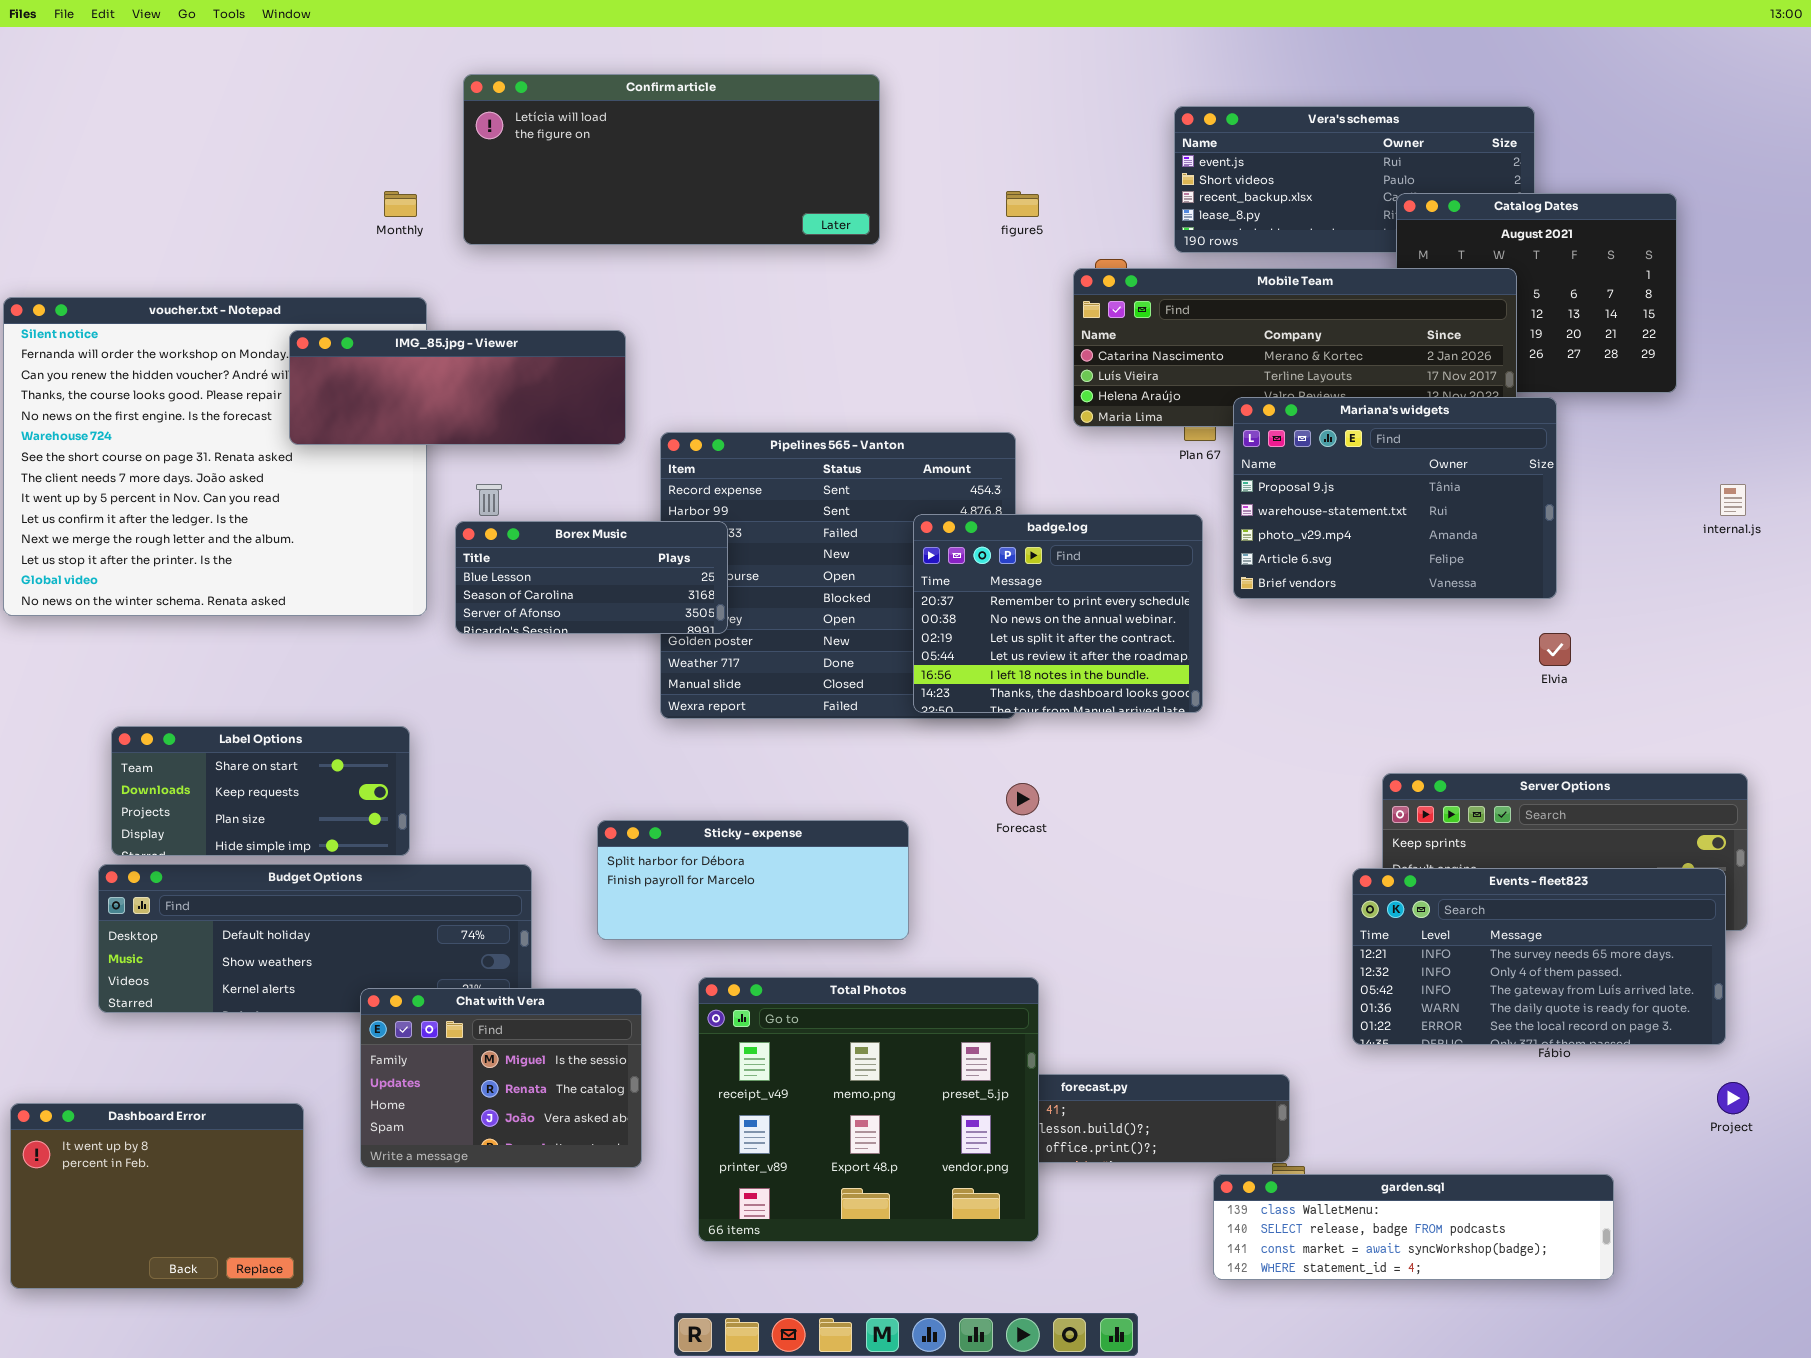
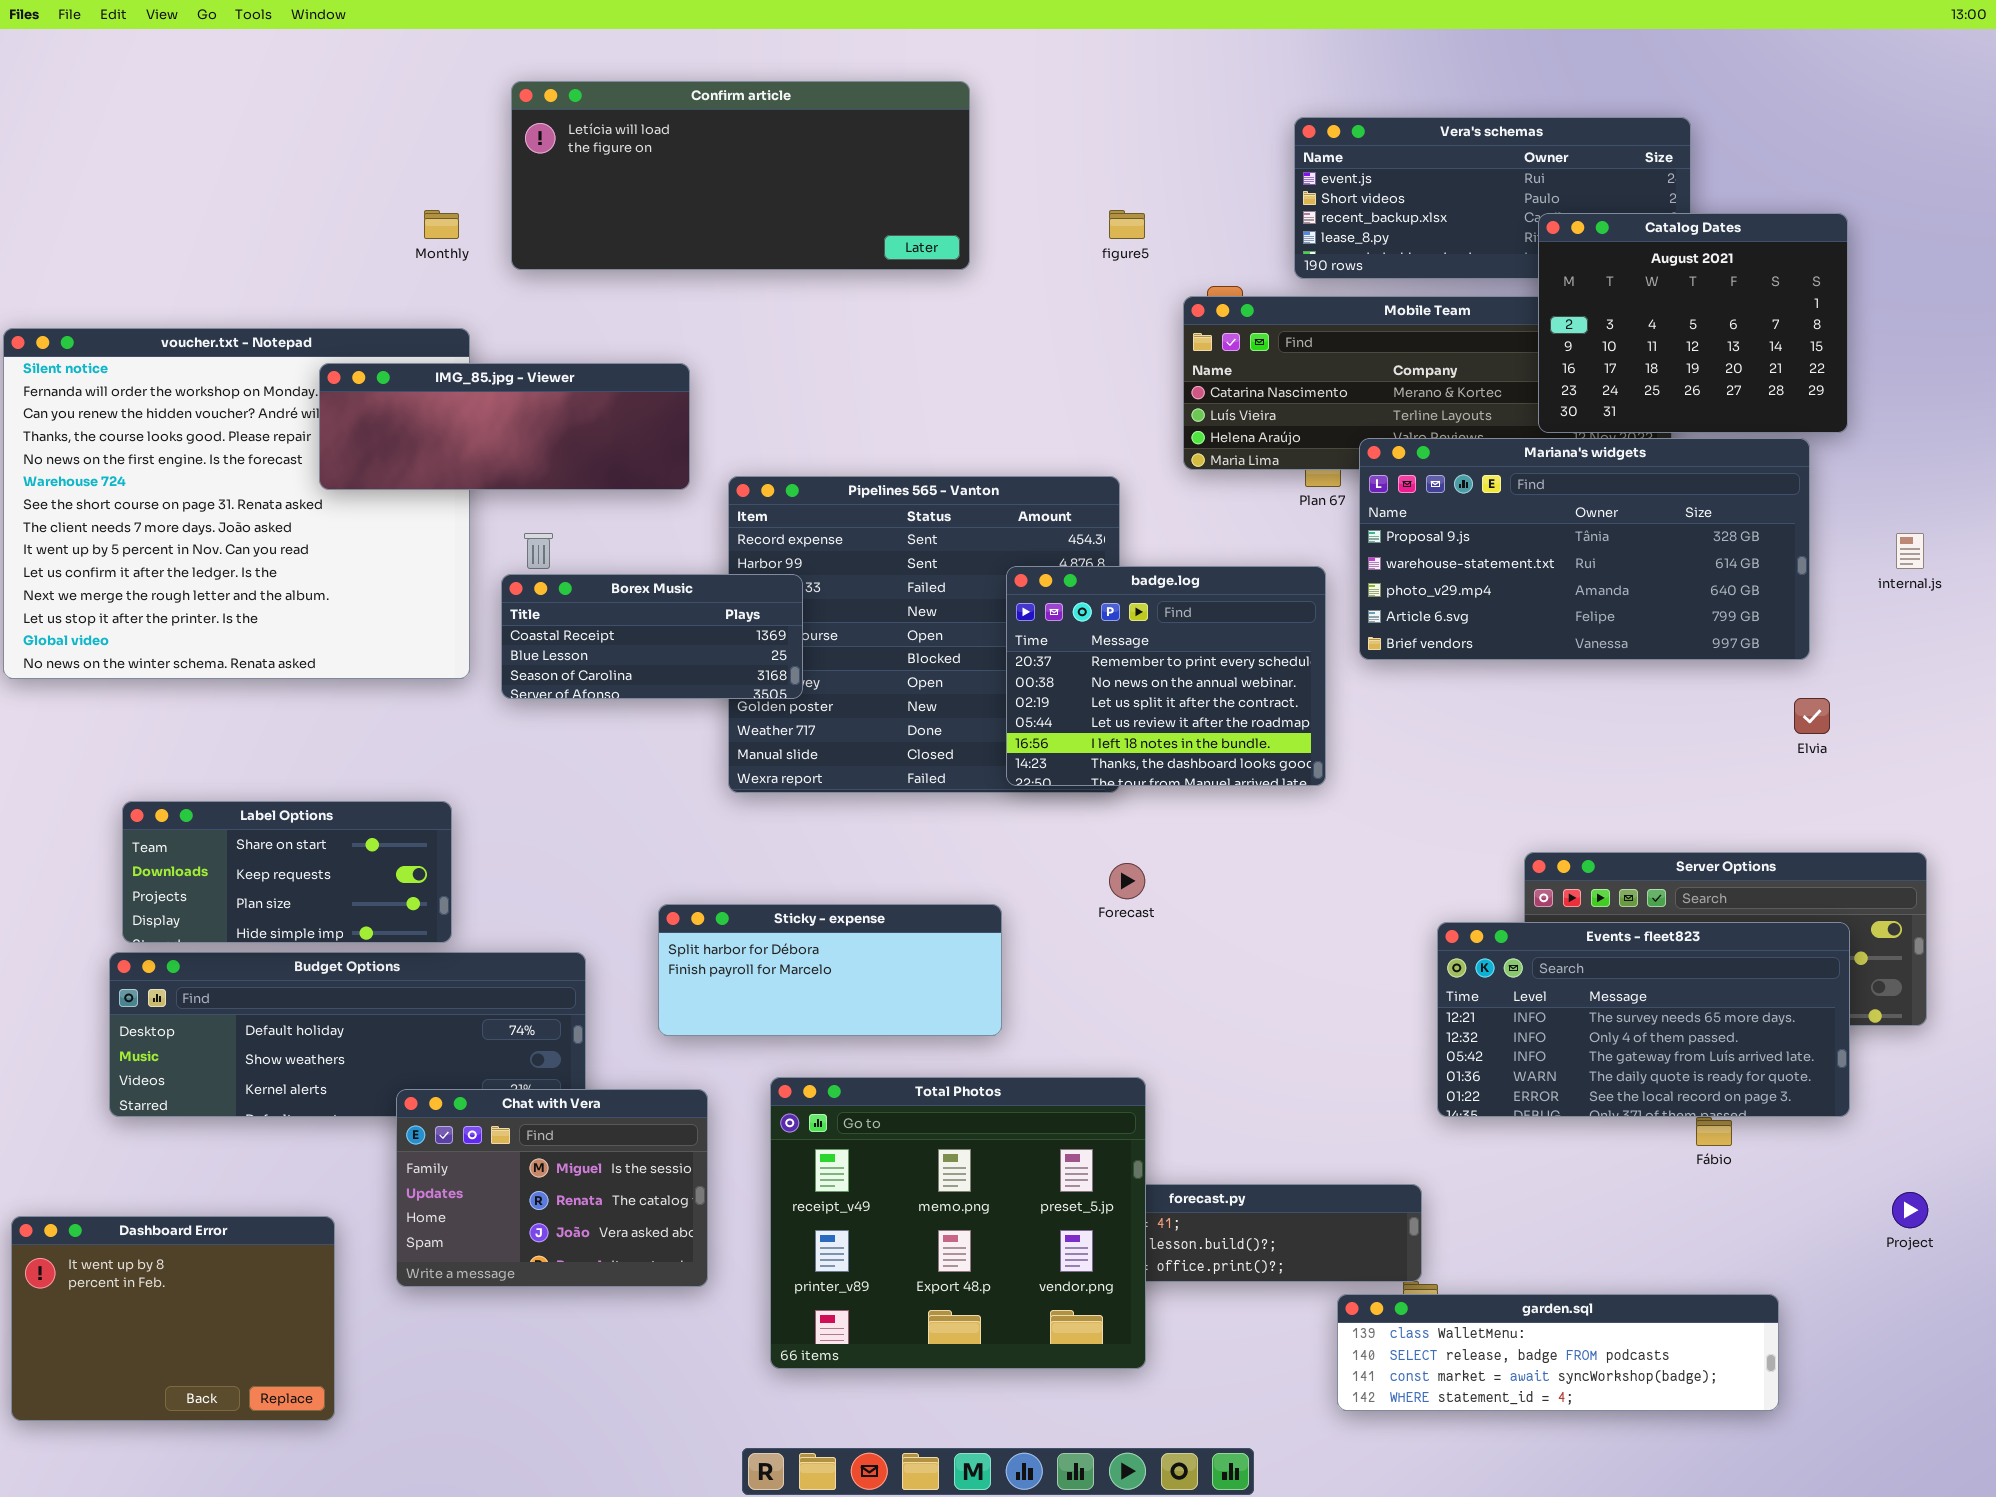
Catalog Dates: [1396,193,1677,393] -> [1538,213,1848,433], raised
Mariana's widgets: [1233,397,1557,599] -> [1359,438,1810,660], resized
Borex Music: [455,521,728,634] -> [501,574,803,699], scrolled up 1 row
Elvia: [1539,633,1571,666] -> [1794,698,1830,734], moved
Events - fleet823: [1352,868,1726,1045] -> [1437,922,1850,1117], moved

